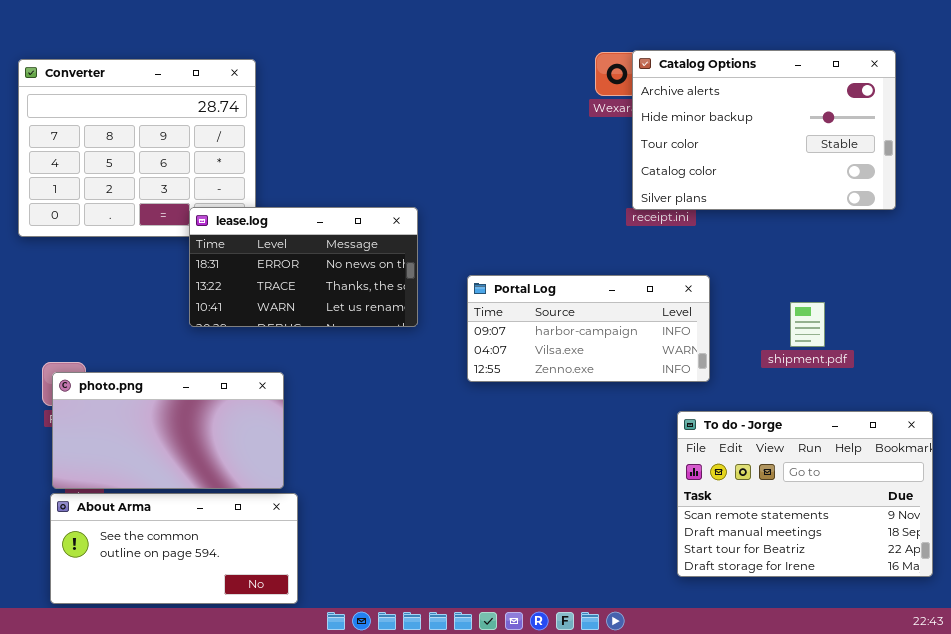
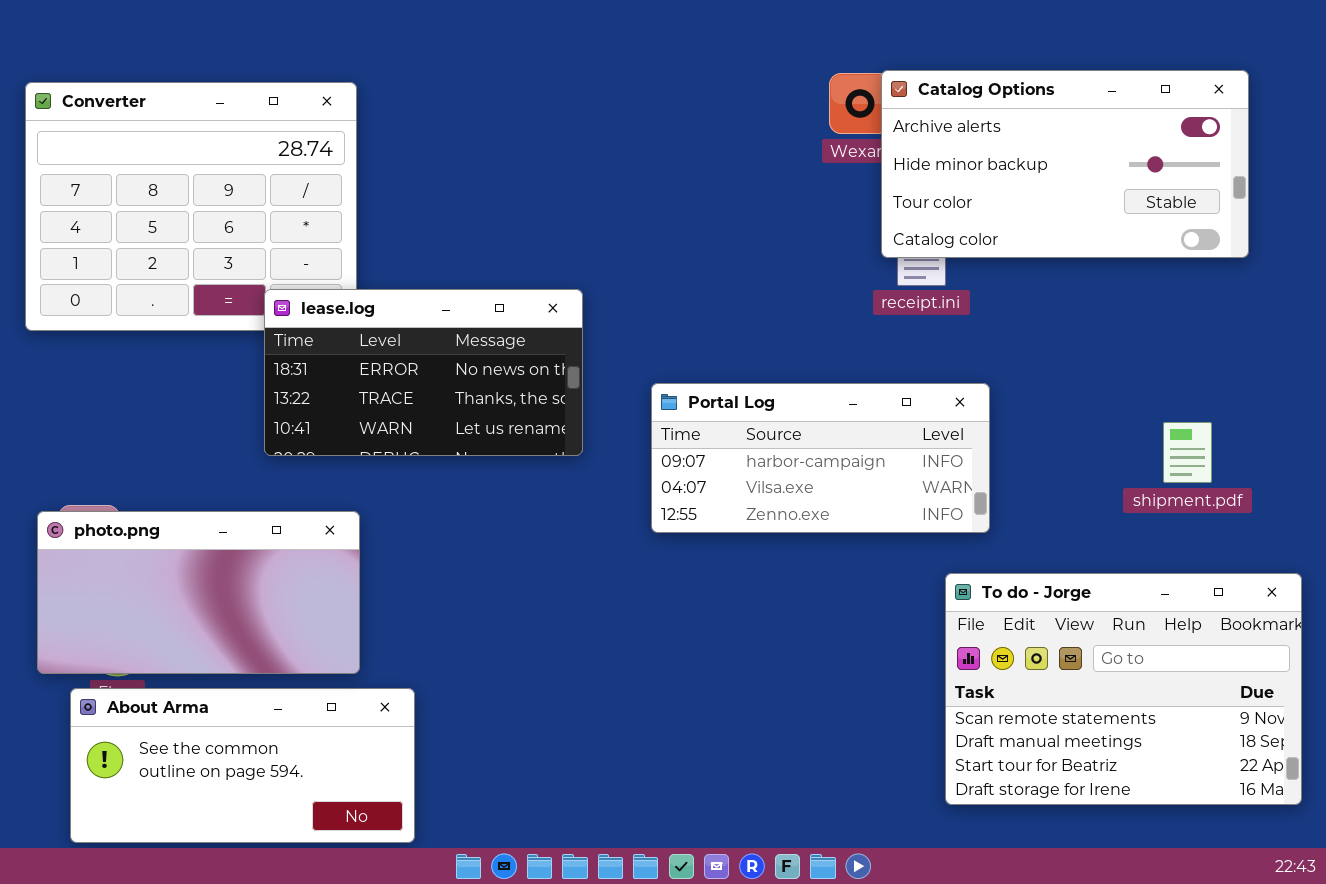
Catalog Options: [632,50,896,210] -> [881,70,1249,258], resized
shipment.pdf: [790,302,825,347] -> [1163,422,1212,483], moved
photo.png: [52,372,284,489] -> [37,511,360,674], moved

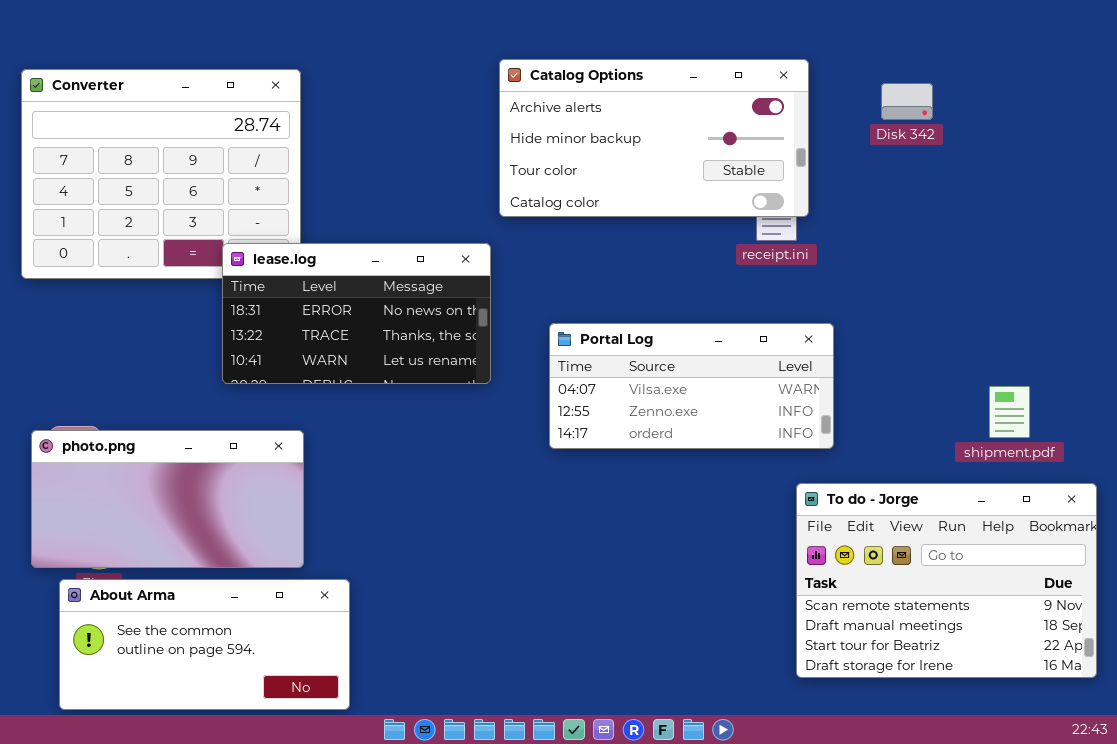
Catalog Options: [881,70,1249,258] -> [499,59,809,217], moved
Portal Log: [651,383,990,533] -> [549,323,834,449], scrolled down 1 row
shipment.pdf: [1163,422,1212,483] -> [989,386,1030,438], moved

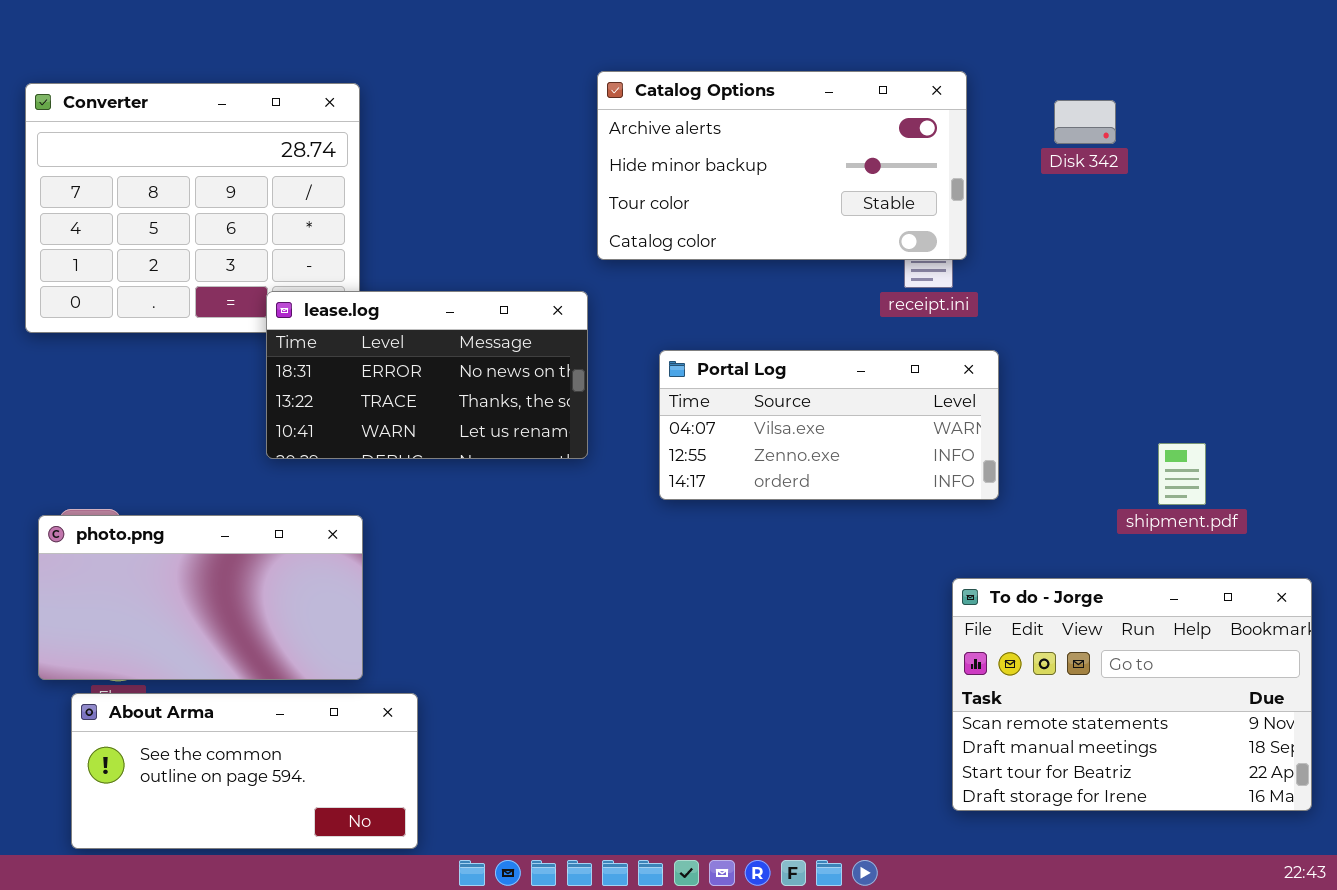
Portal Log: [549,323,834,449] -> [659,350,999,500], moved
shipment.pdf: [989,386,1030,438] -> [1158,443,1206,505], moved

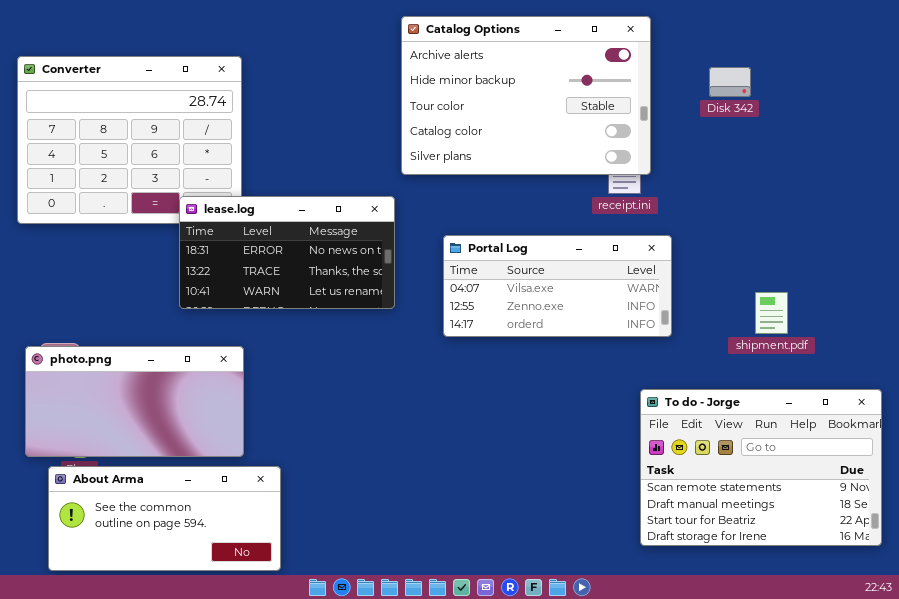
Catalog Options: [597,71,967,260] -> [401,16,651,175], resized
shipment.pdf: [1158,443,1206,505] -> [755,292,788,334], moved

